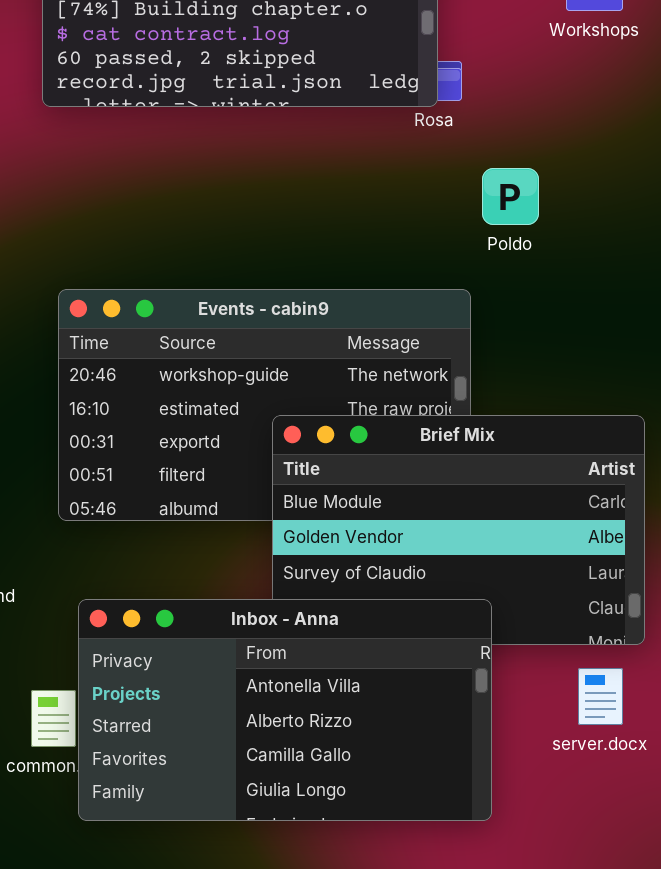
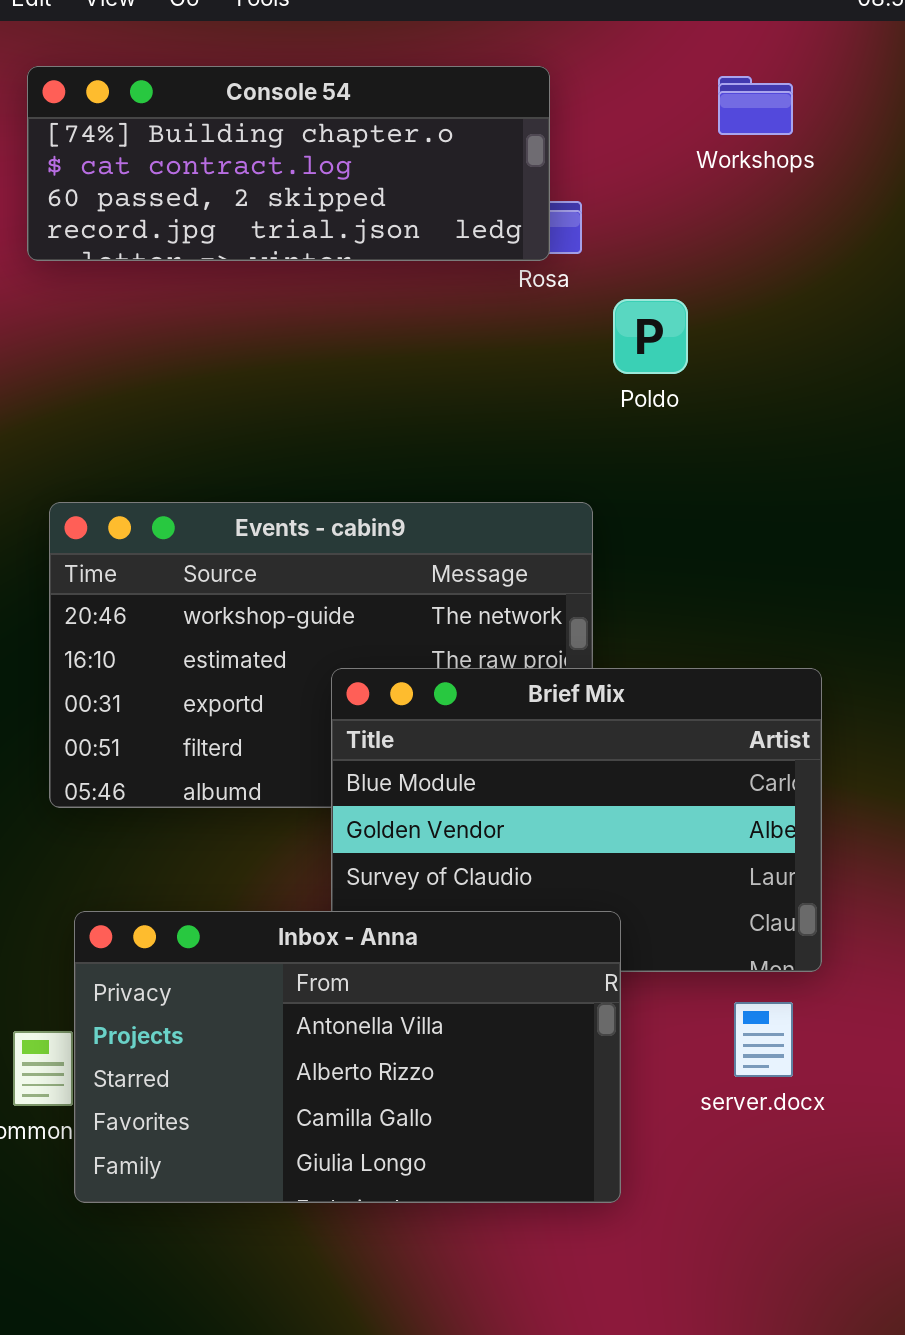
Poldo: [482,168,539,225] -> [613,299,688,374], moved

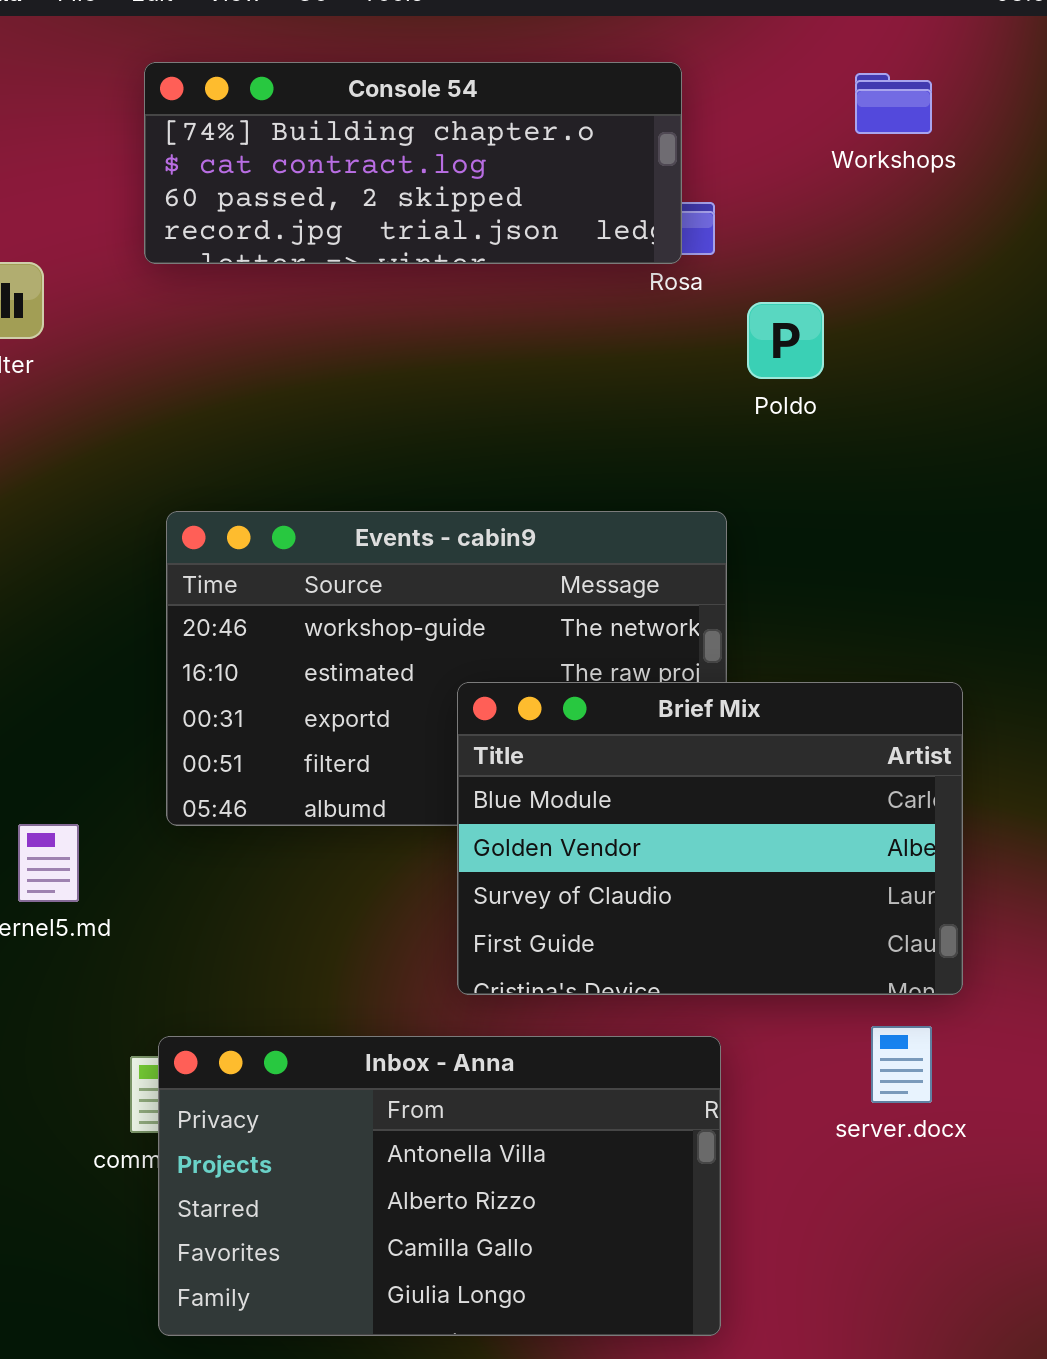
Inbox - Anna: [74,911,621,1203] -> [158,1036,721,1336], moved

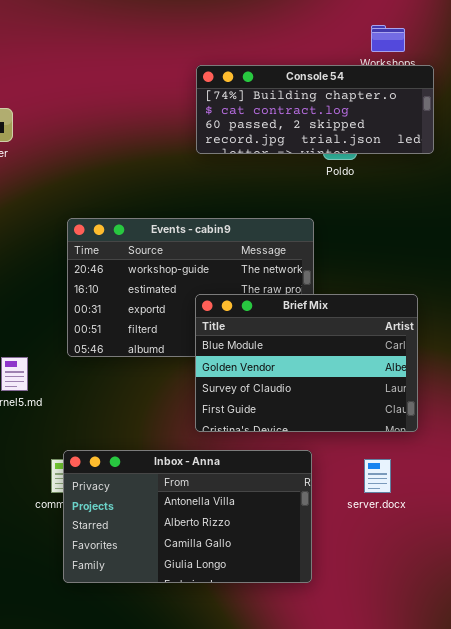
Console 54: [144,62,682,264] -> [196,65,434,154], moved
server.docx: [871,1026,932,1103] -> [364,459,391,493], moved

